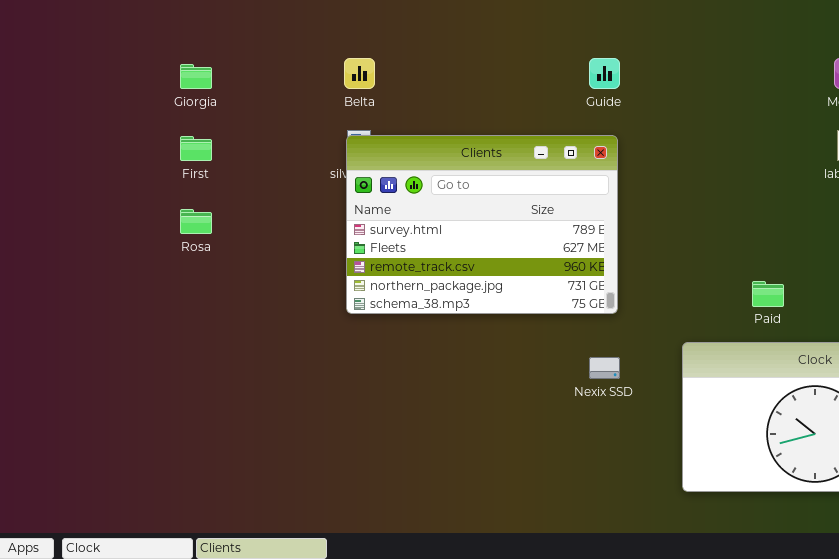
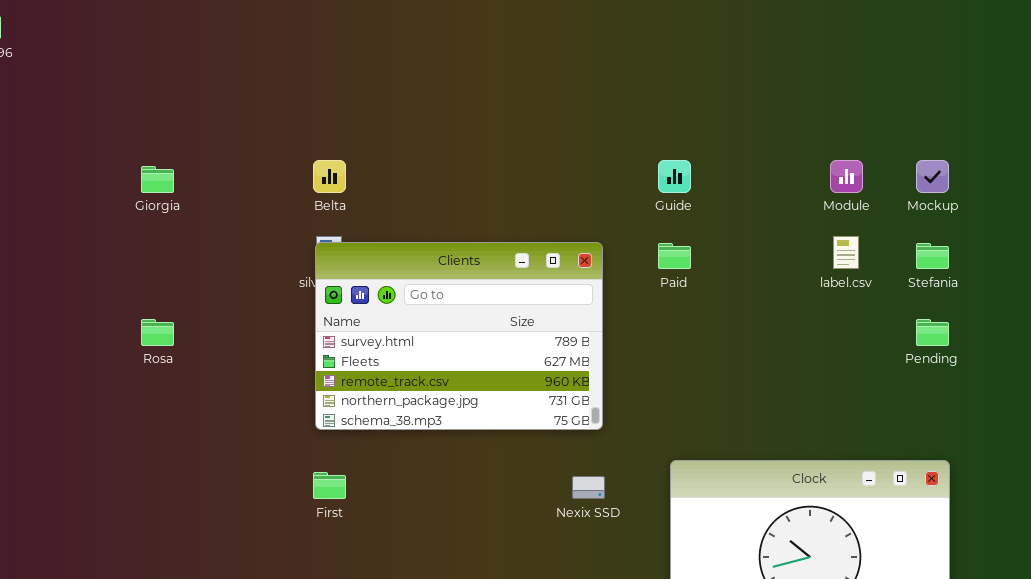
Guide: [589,58,620,89] -> [658,160,691,193], moved
First: [180,136,212,161] -> [313,472,346,499], moved
Paid: [752,281,784,307] -> [658,243,691,269], moved

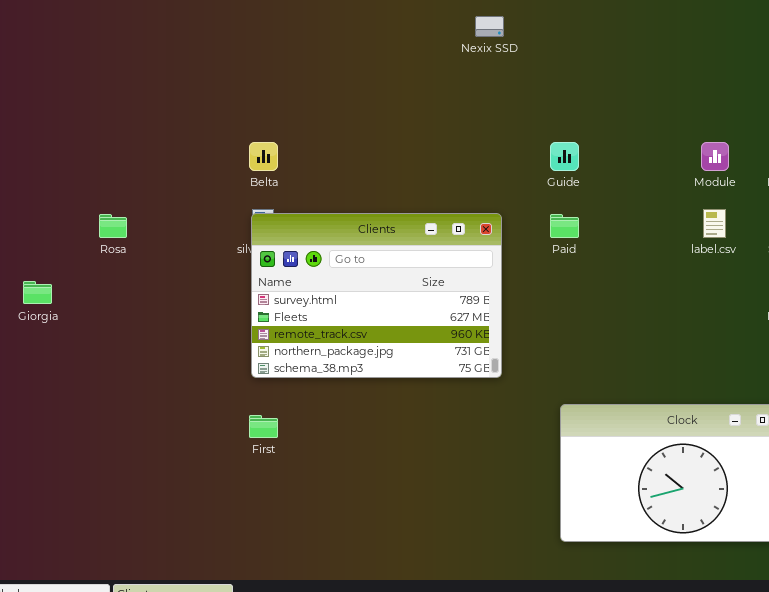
Giorgia: [141,166,174,193] -> [23,281,52,304], moved
Rosa: [141,319,174,346] -> [99,214,127,238], moved
Nexix SSD: [572,476,605,499] -> [475,16,504,37], moved

